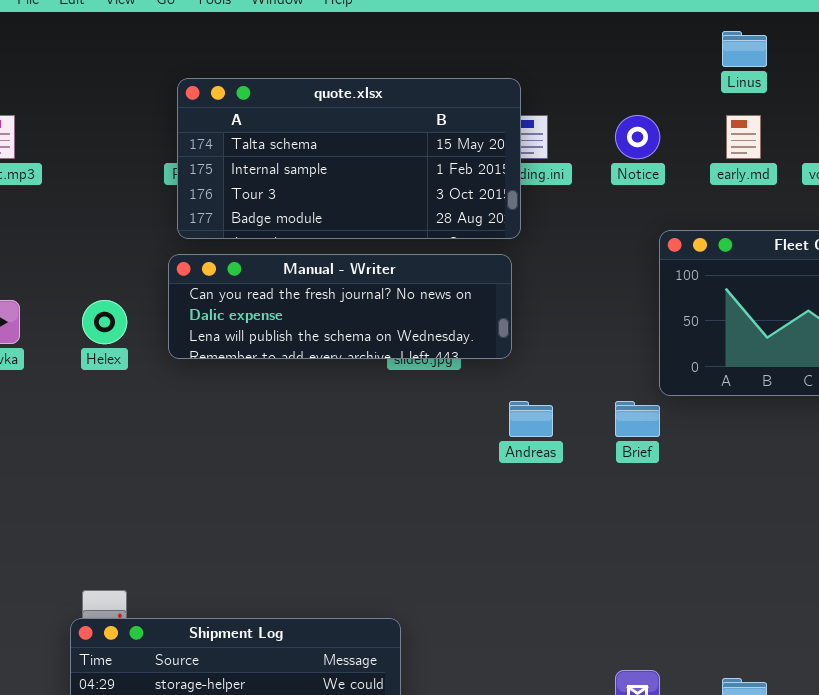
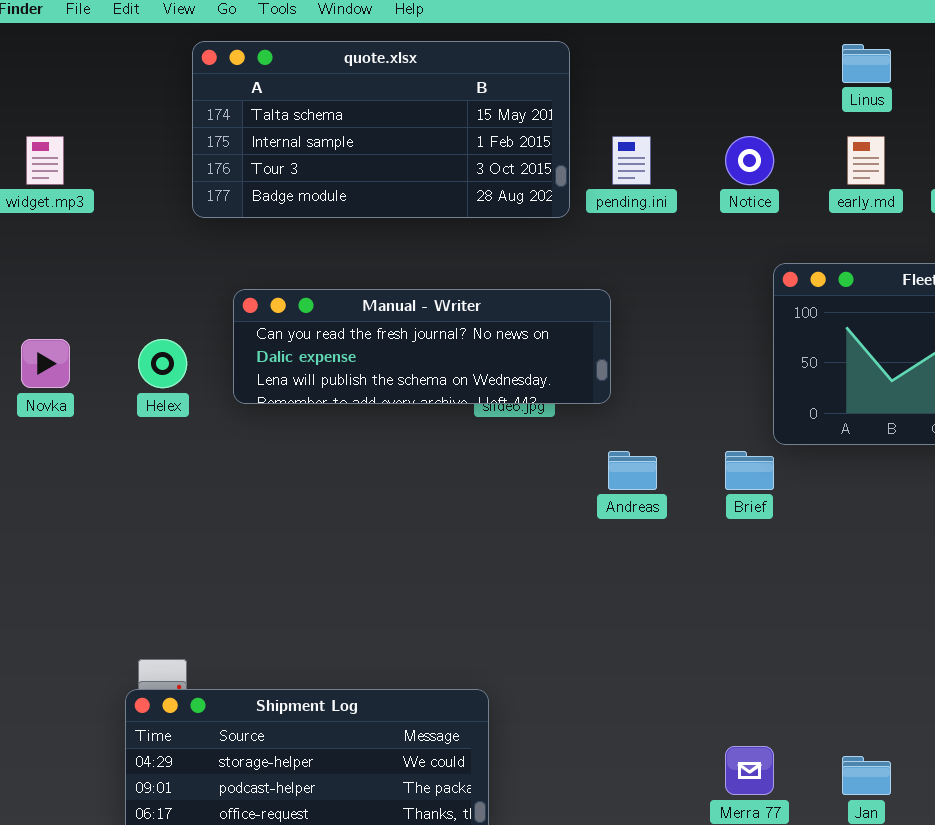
quote.xlsx: [177,78,521,239] -> [192,41,570,218], moved

